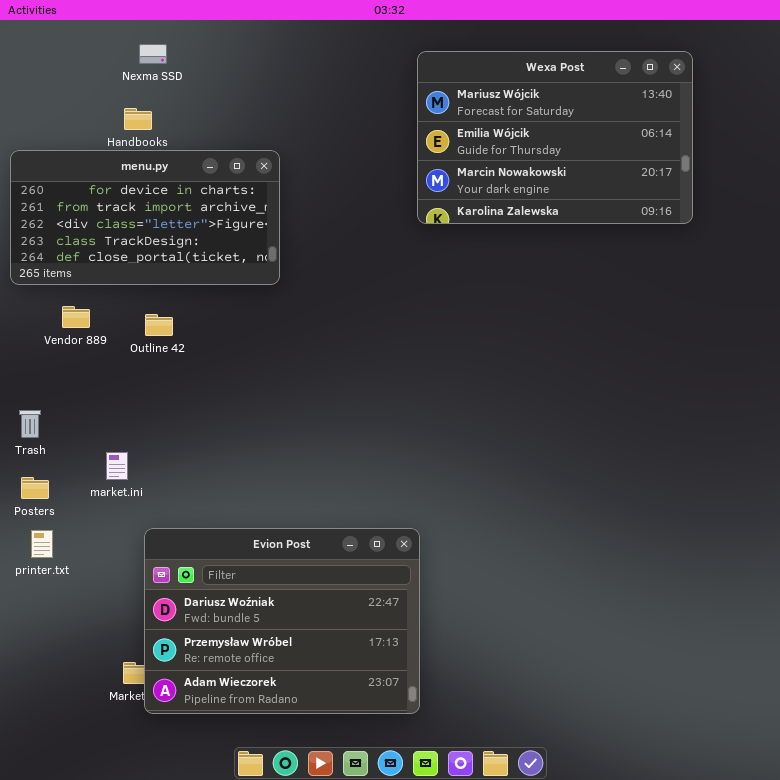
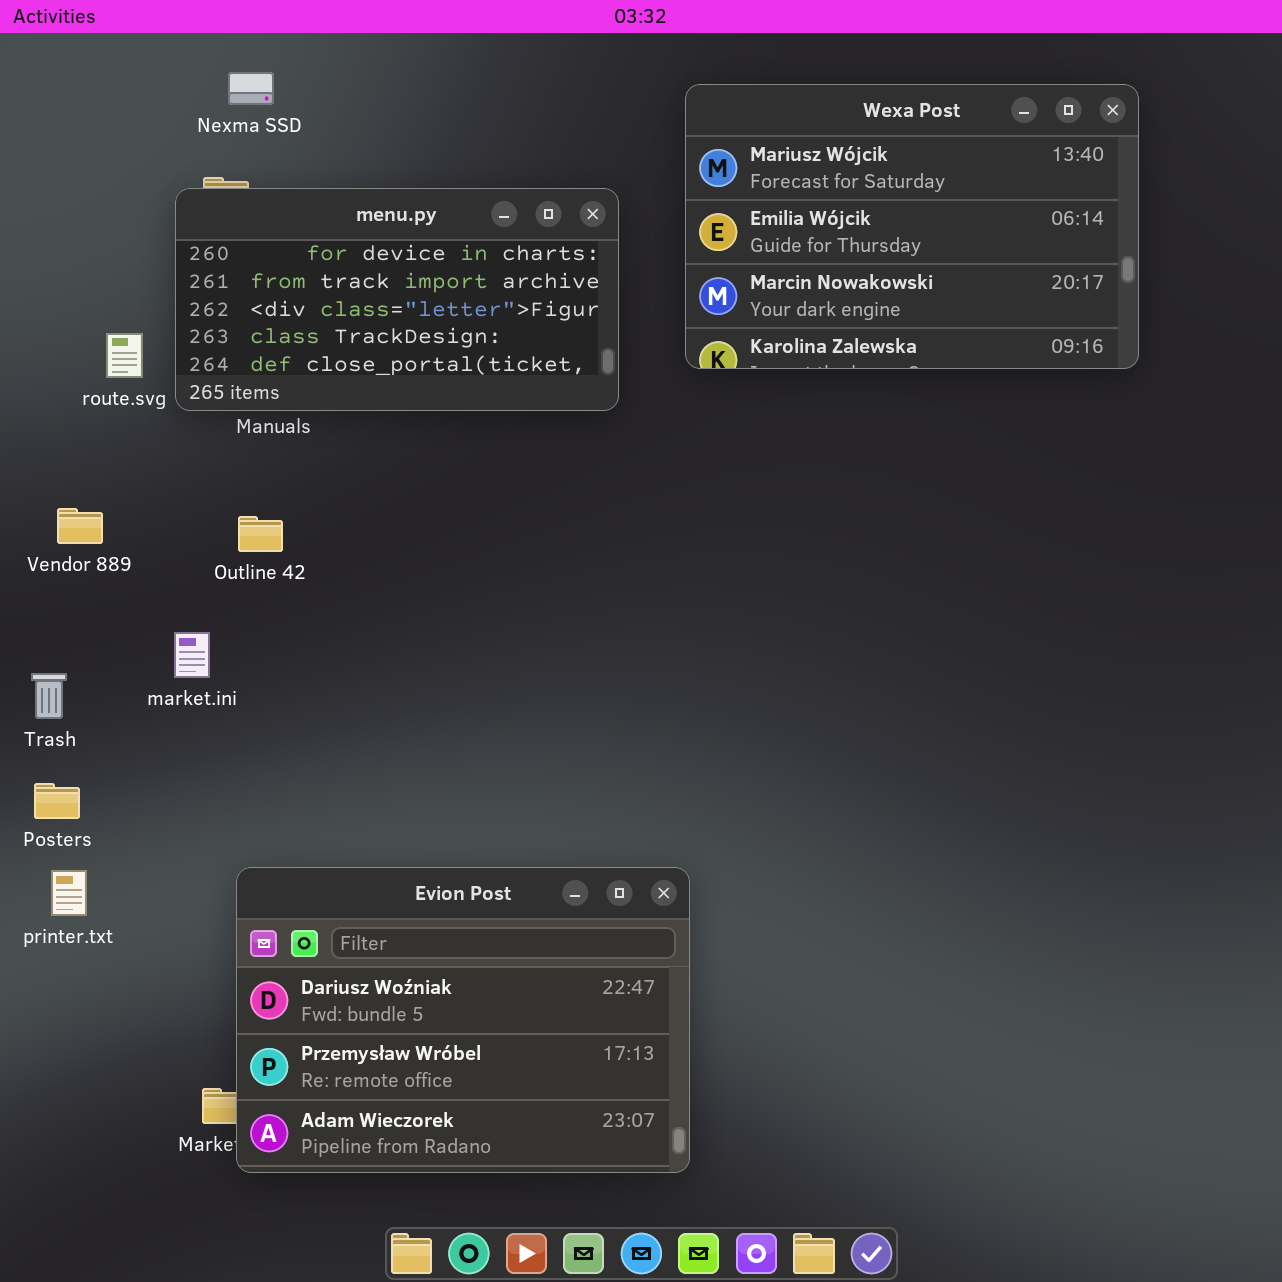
menu.py: [10,150,280,285] -> [175,188,619,411], moved
Vendor 889: [62,306,90,328] -> [57,508,103,544], moved
market.ini: [106,452,128,480] -> [174,632,210,678], moved

